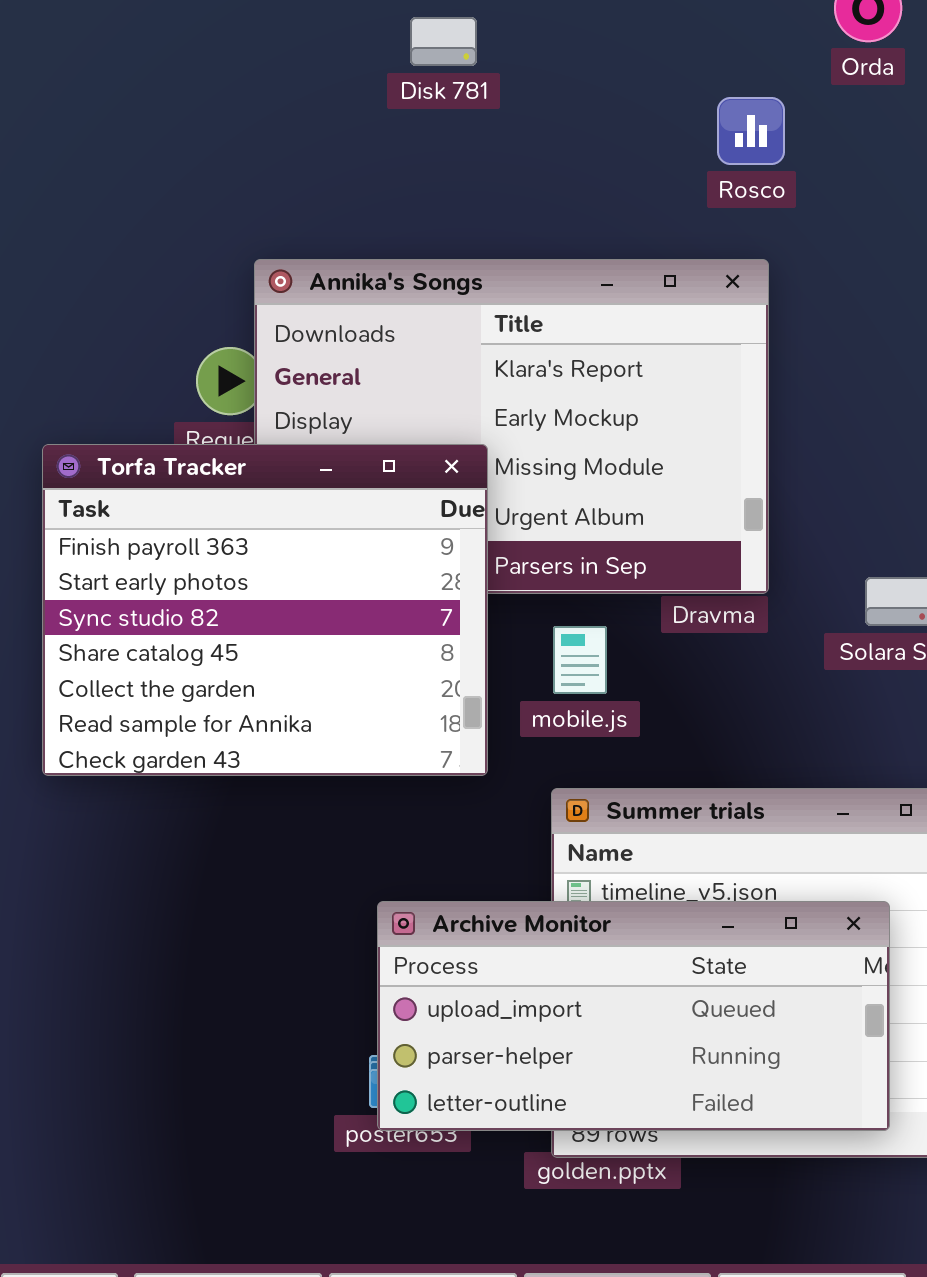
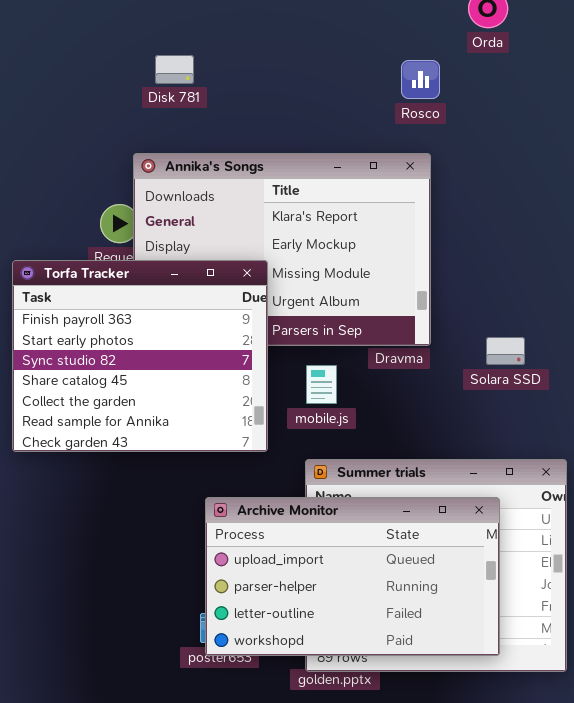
Disk 781: [410,17,477,66] -> [155,55,194,84], moved
Archive Monitor: [377,901,890,1131] -> [205,497,500,656], resized

